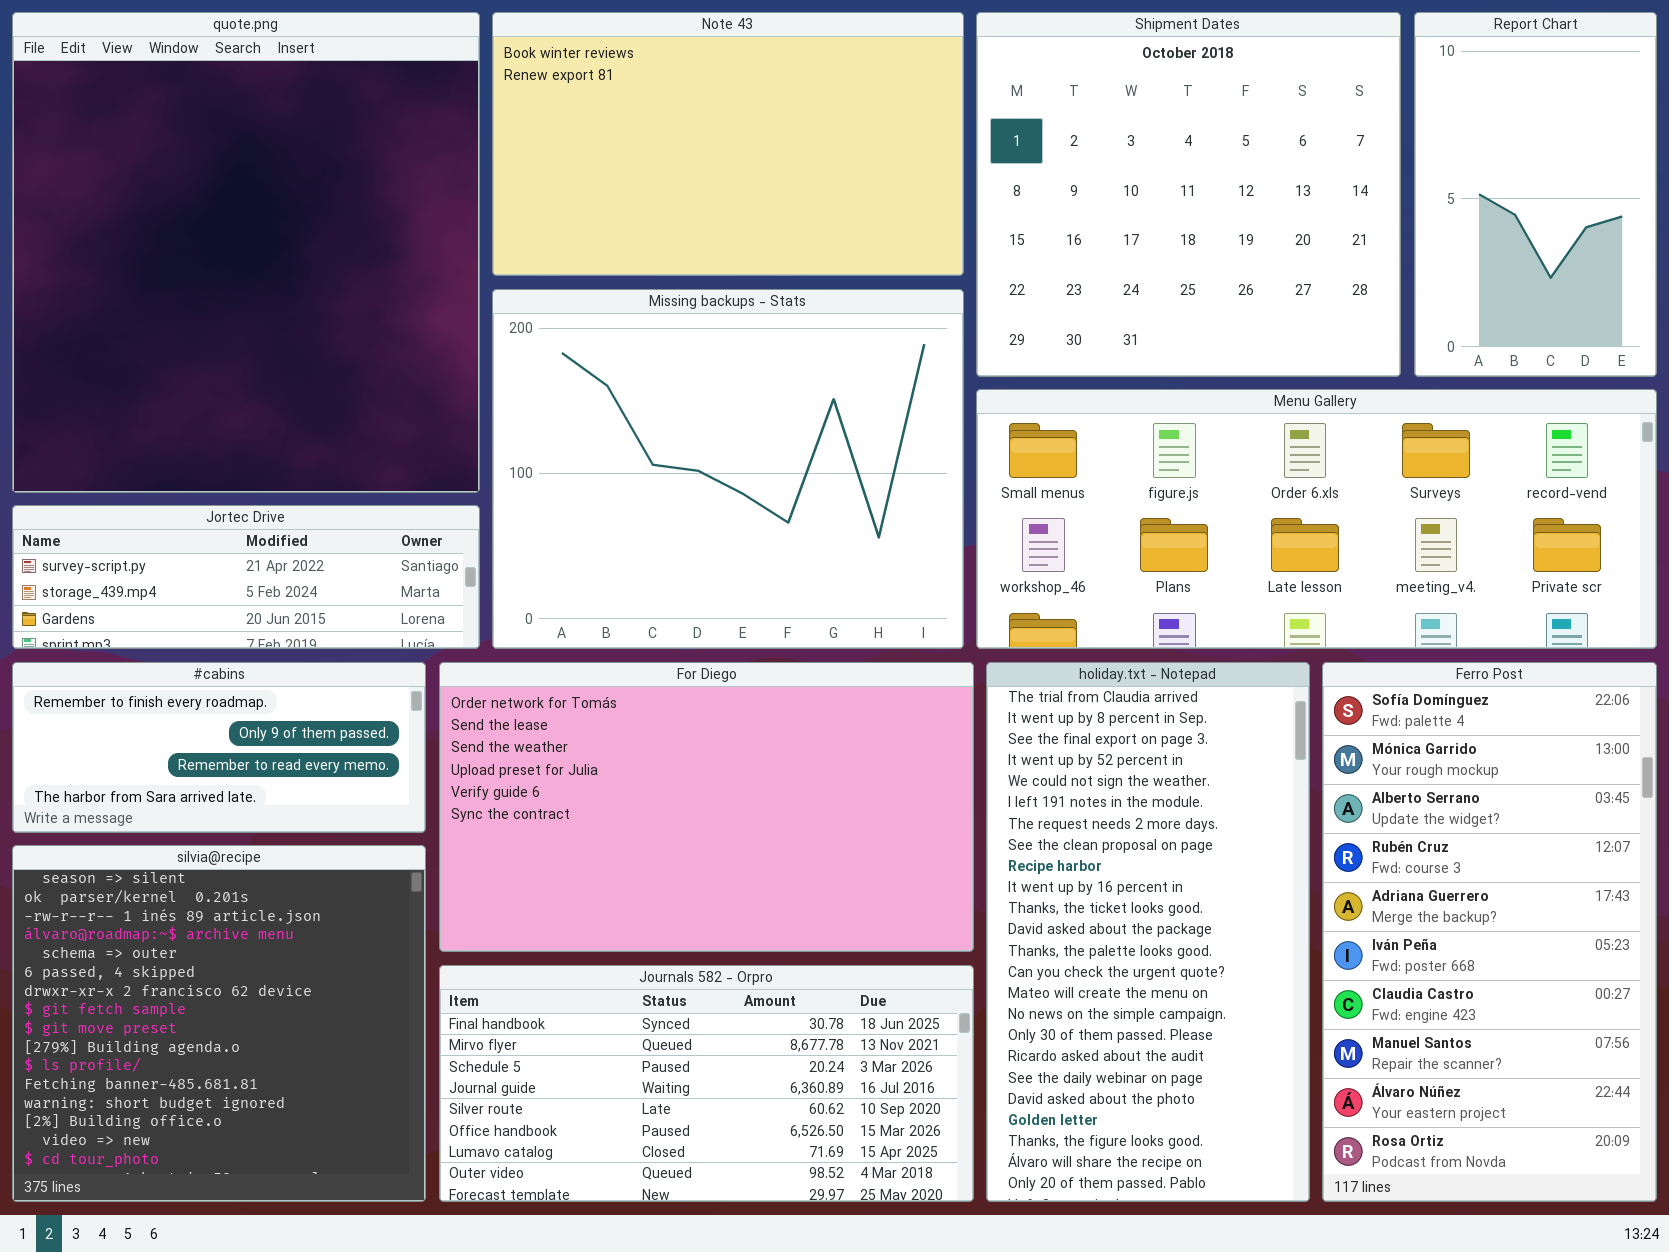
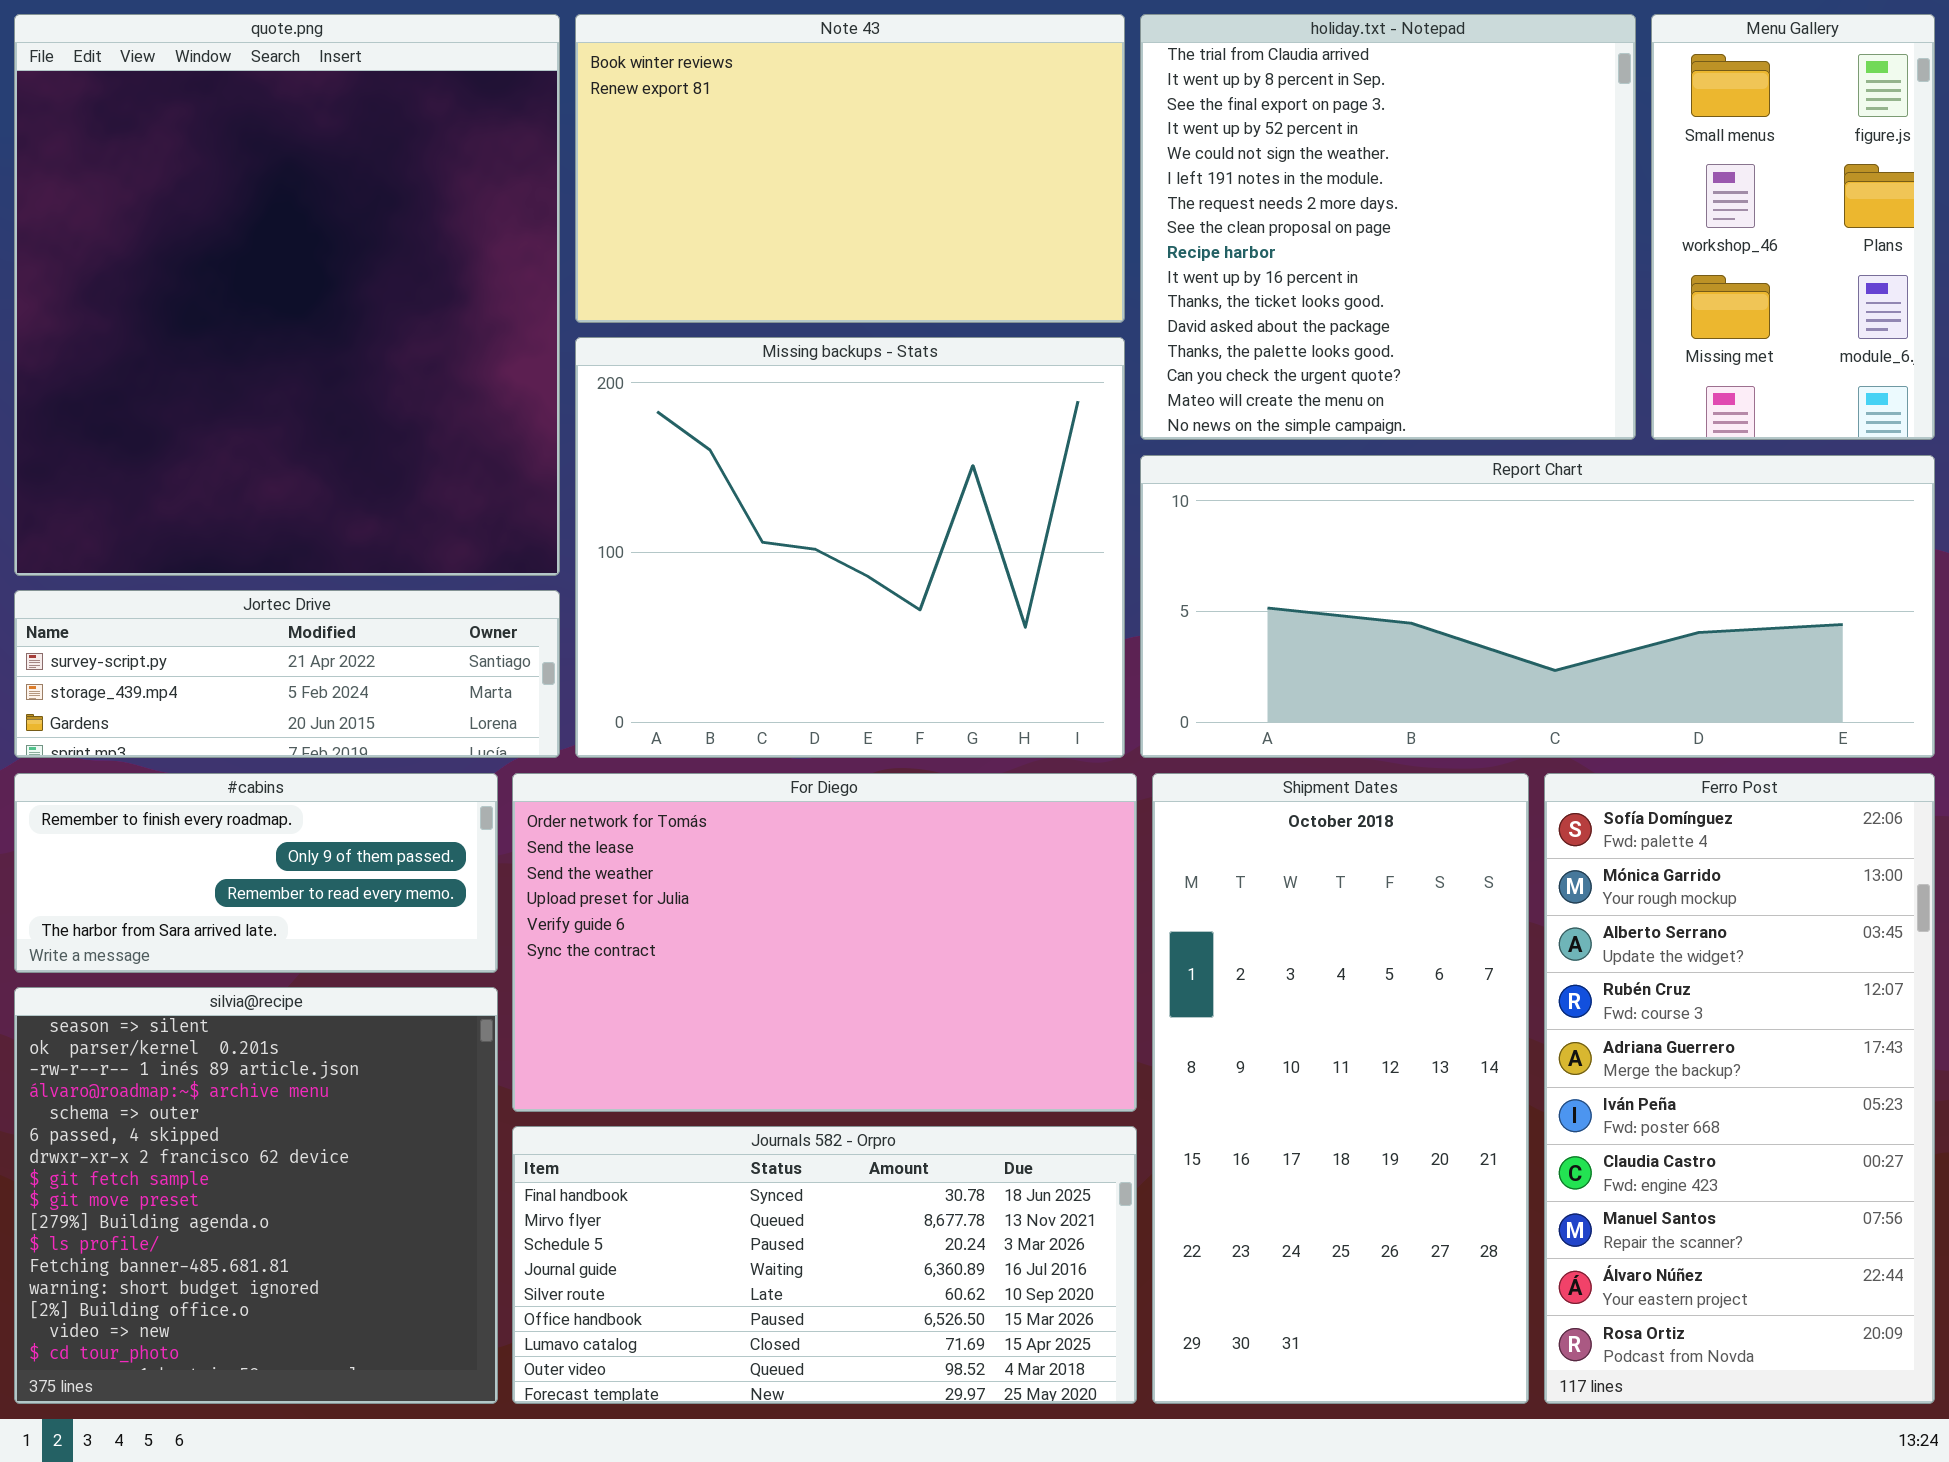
Shipment Dates: [976,12,1401,377] -> [1152,773,1529,1404], moved, resized
Report Chart: [1414,12,1657,377] -> [1140,455,1935,758], moved, resized
Menu Gallery: [976,389,1657,649] -> [1651,14,1935,440], moved, resized
holiday.txt - Notepad: [986,662,1310,1202] -> [1140,14,1636,440], moved, resized

